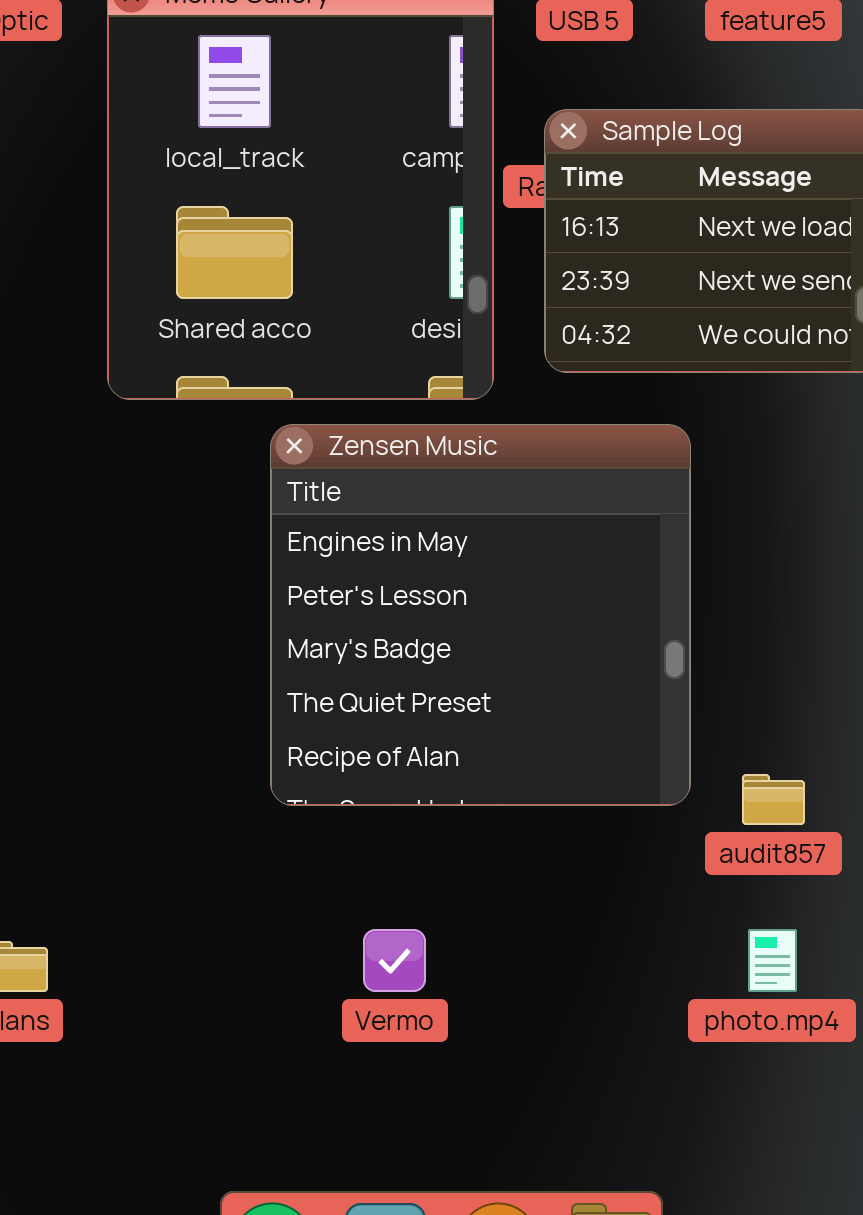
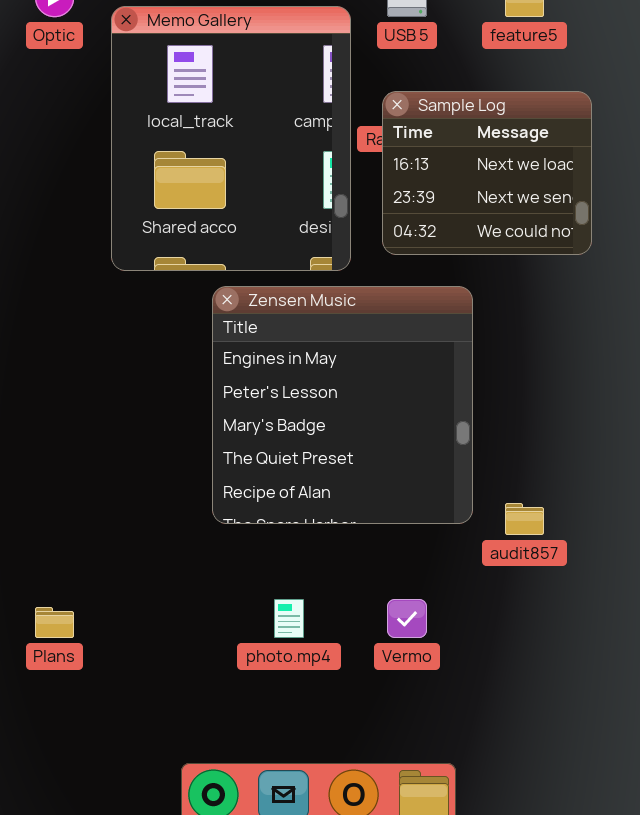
Vermo: [363,929,426,992] -> [387,599,427,638], moved
photo.mp4: [748,929,797,992] -> [274,599,304,638], moved

